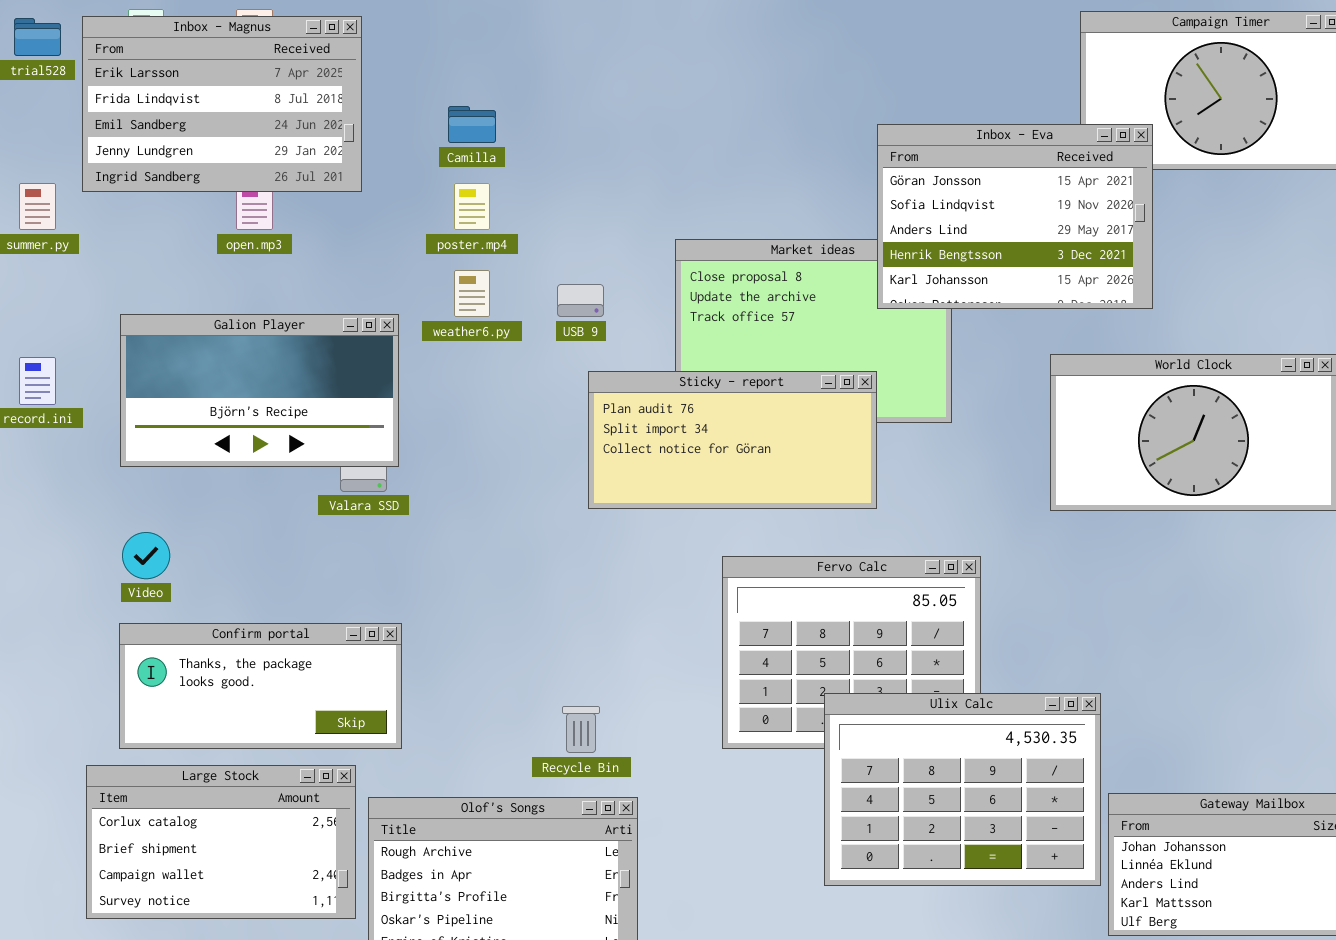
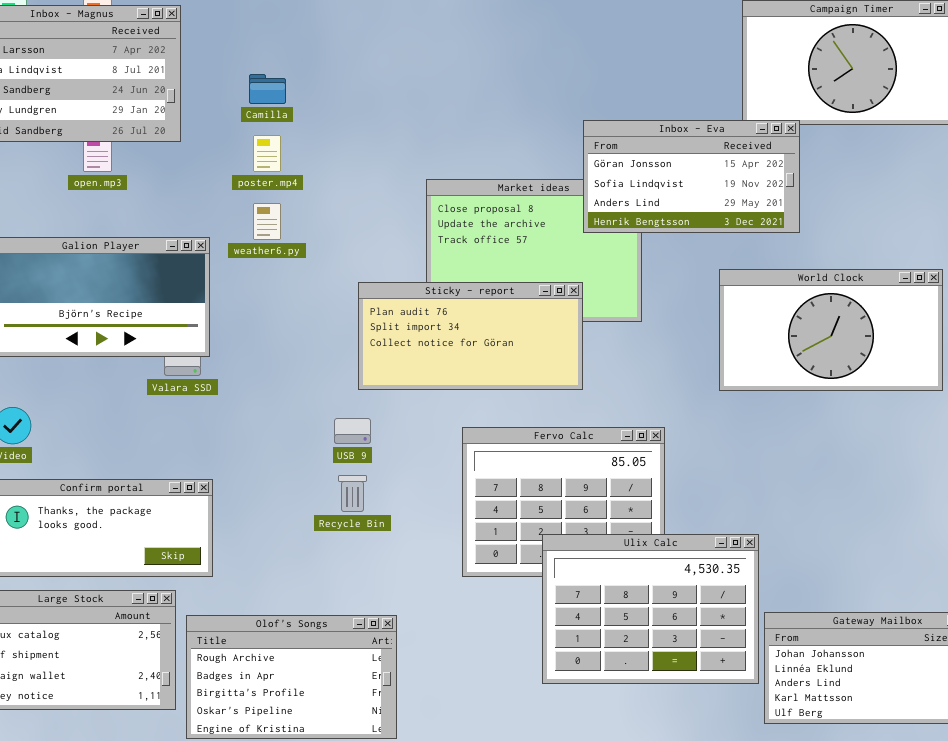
Inbox - Eva: [877,124,1153,309] -> [583,120,800,233], resized
USB 9: [557,284,604,317] -> [334,418,371,444], moved
Recycle Bin: [562,706,600,753] -> [338,475,367,512], moved

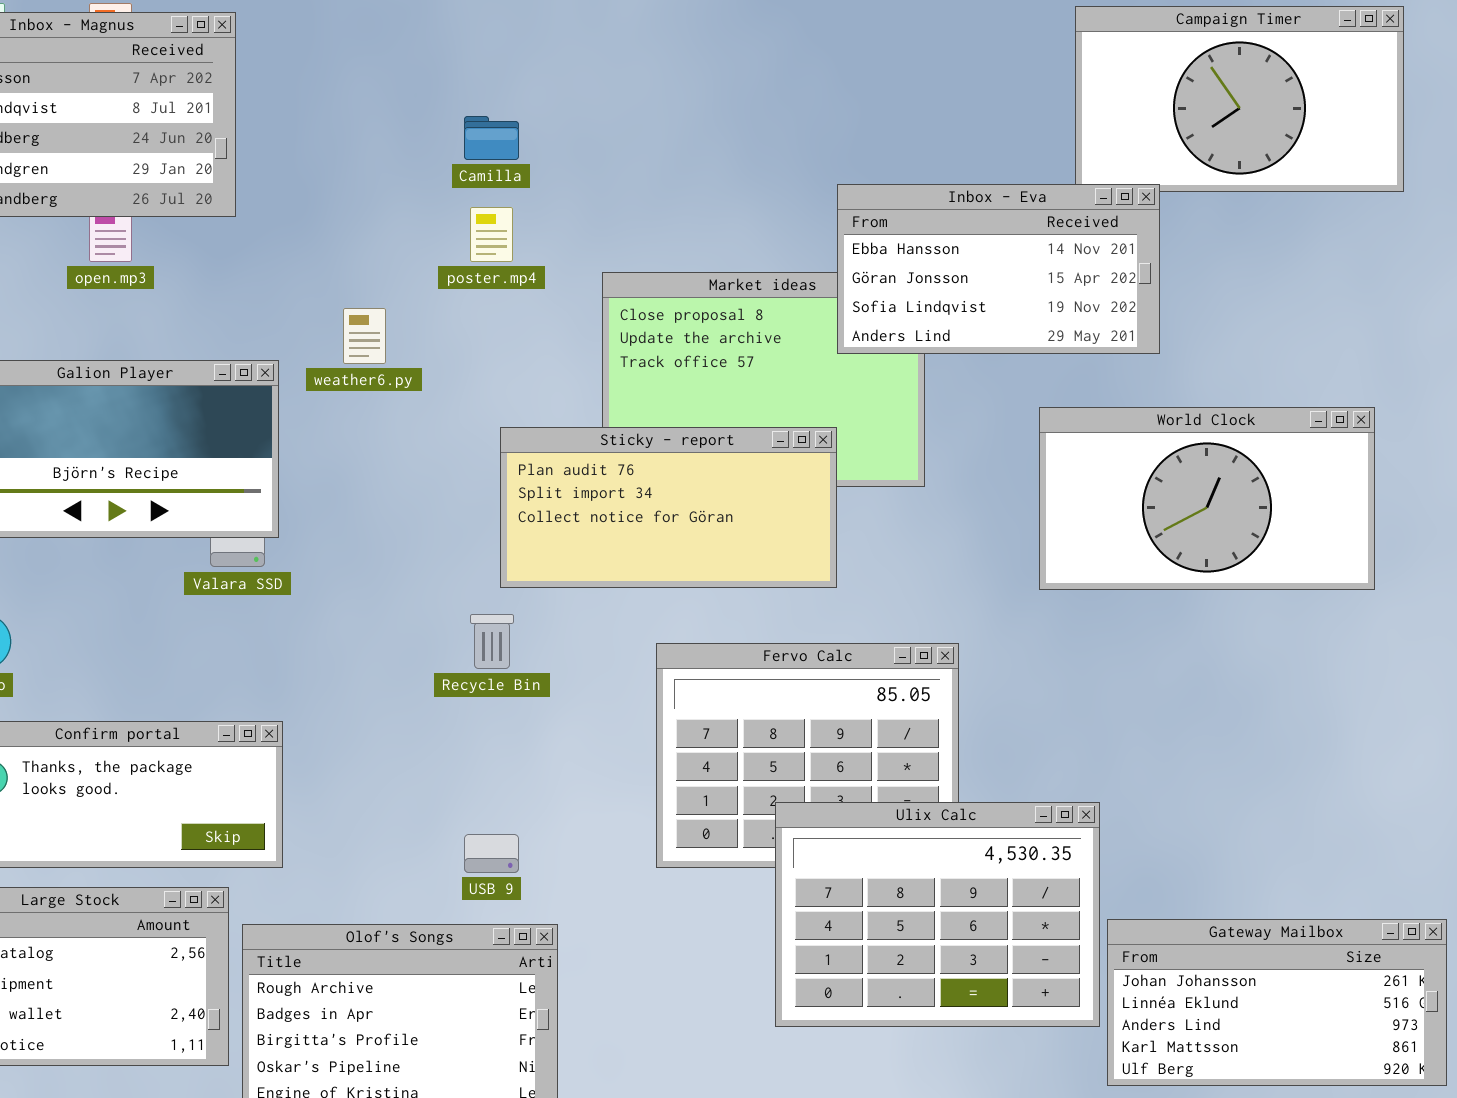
Camilla: [249,74,286,104] -> [464,116,519,160], moved
Inbox - Eva: [583,120,800,233] -> [837,184,1160,354], scrolled up 1 row
poster.mp4: [253,135,281,172] -> [470,207,513,262], moved
USB 9: [334,418,371,444] -> [464,834,519,873], moved
Recycle Bin: [338,475,367,512] -> [470,614,514,669], moved

